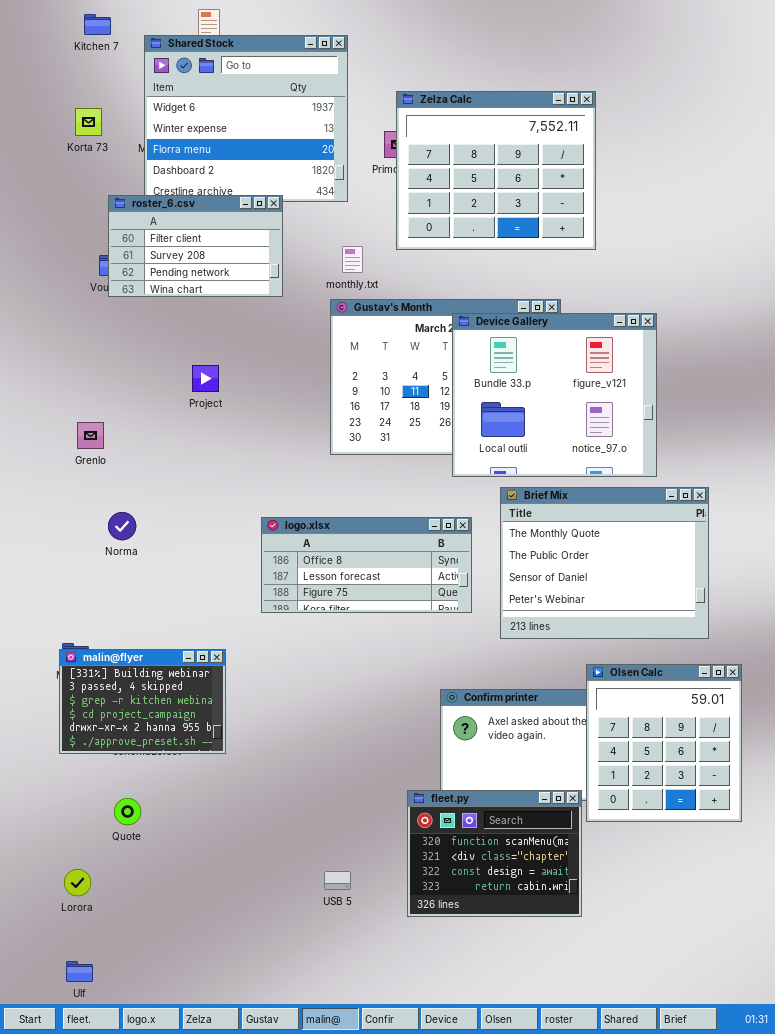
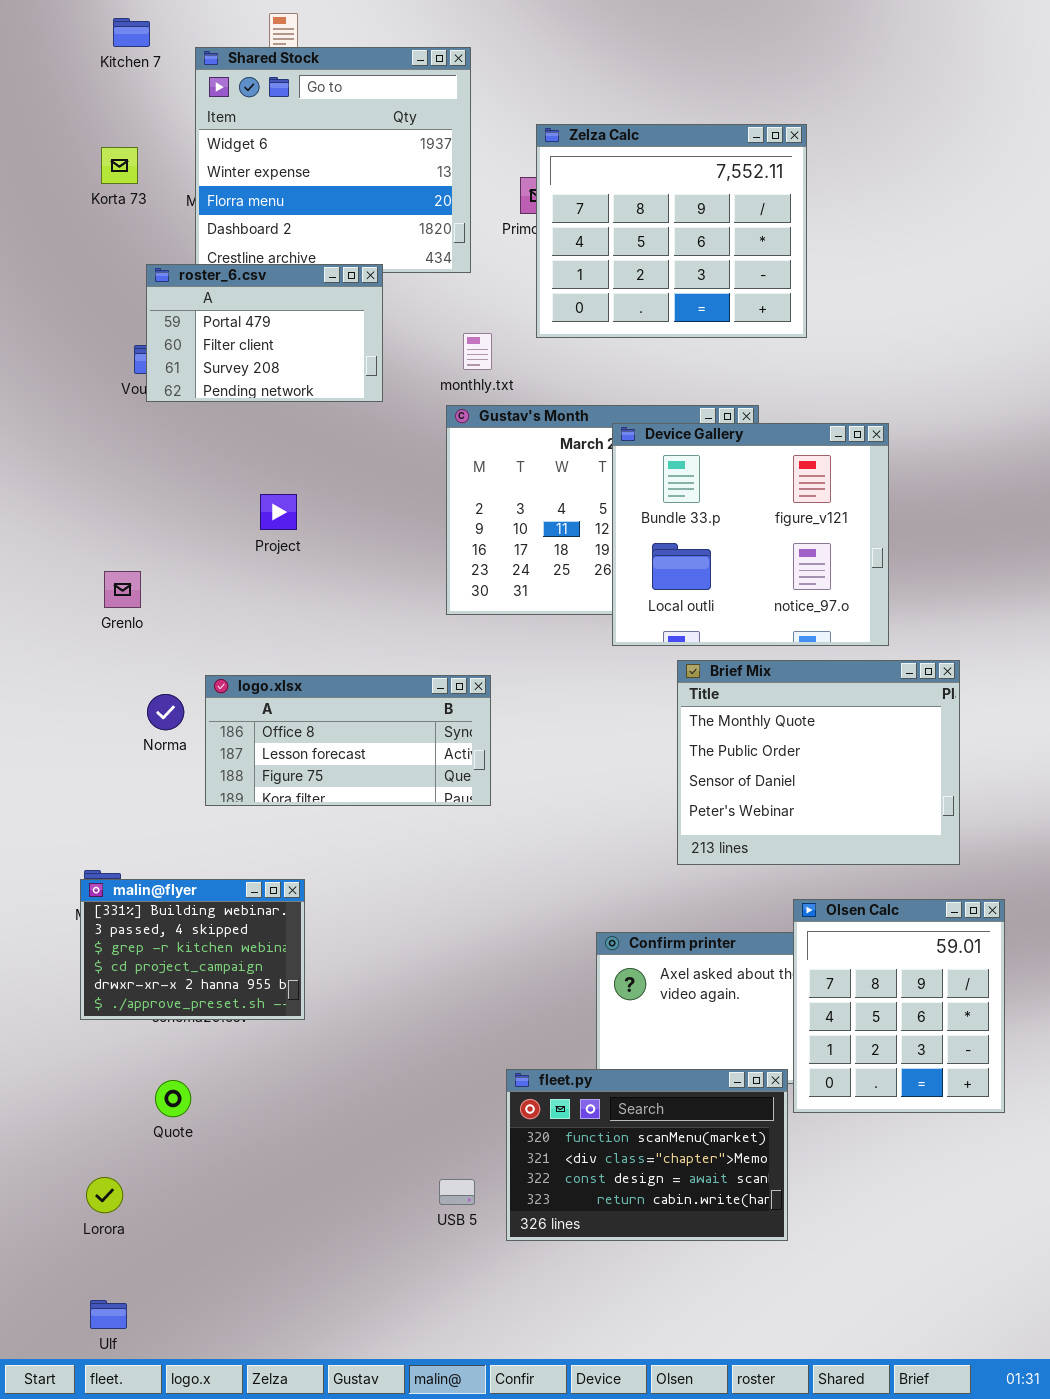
roster_6.csv: [108,195,283,297] -> [146,264,383,402], scrolled up 1 row
logo.xlsx: [261,517,472,613] -> [205,675,491,806], moved
fleet.py: [407,790,582,917] -> [506,1069,788,1241], resized

